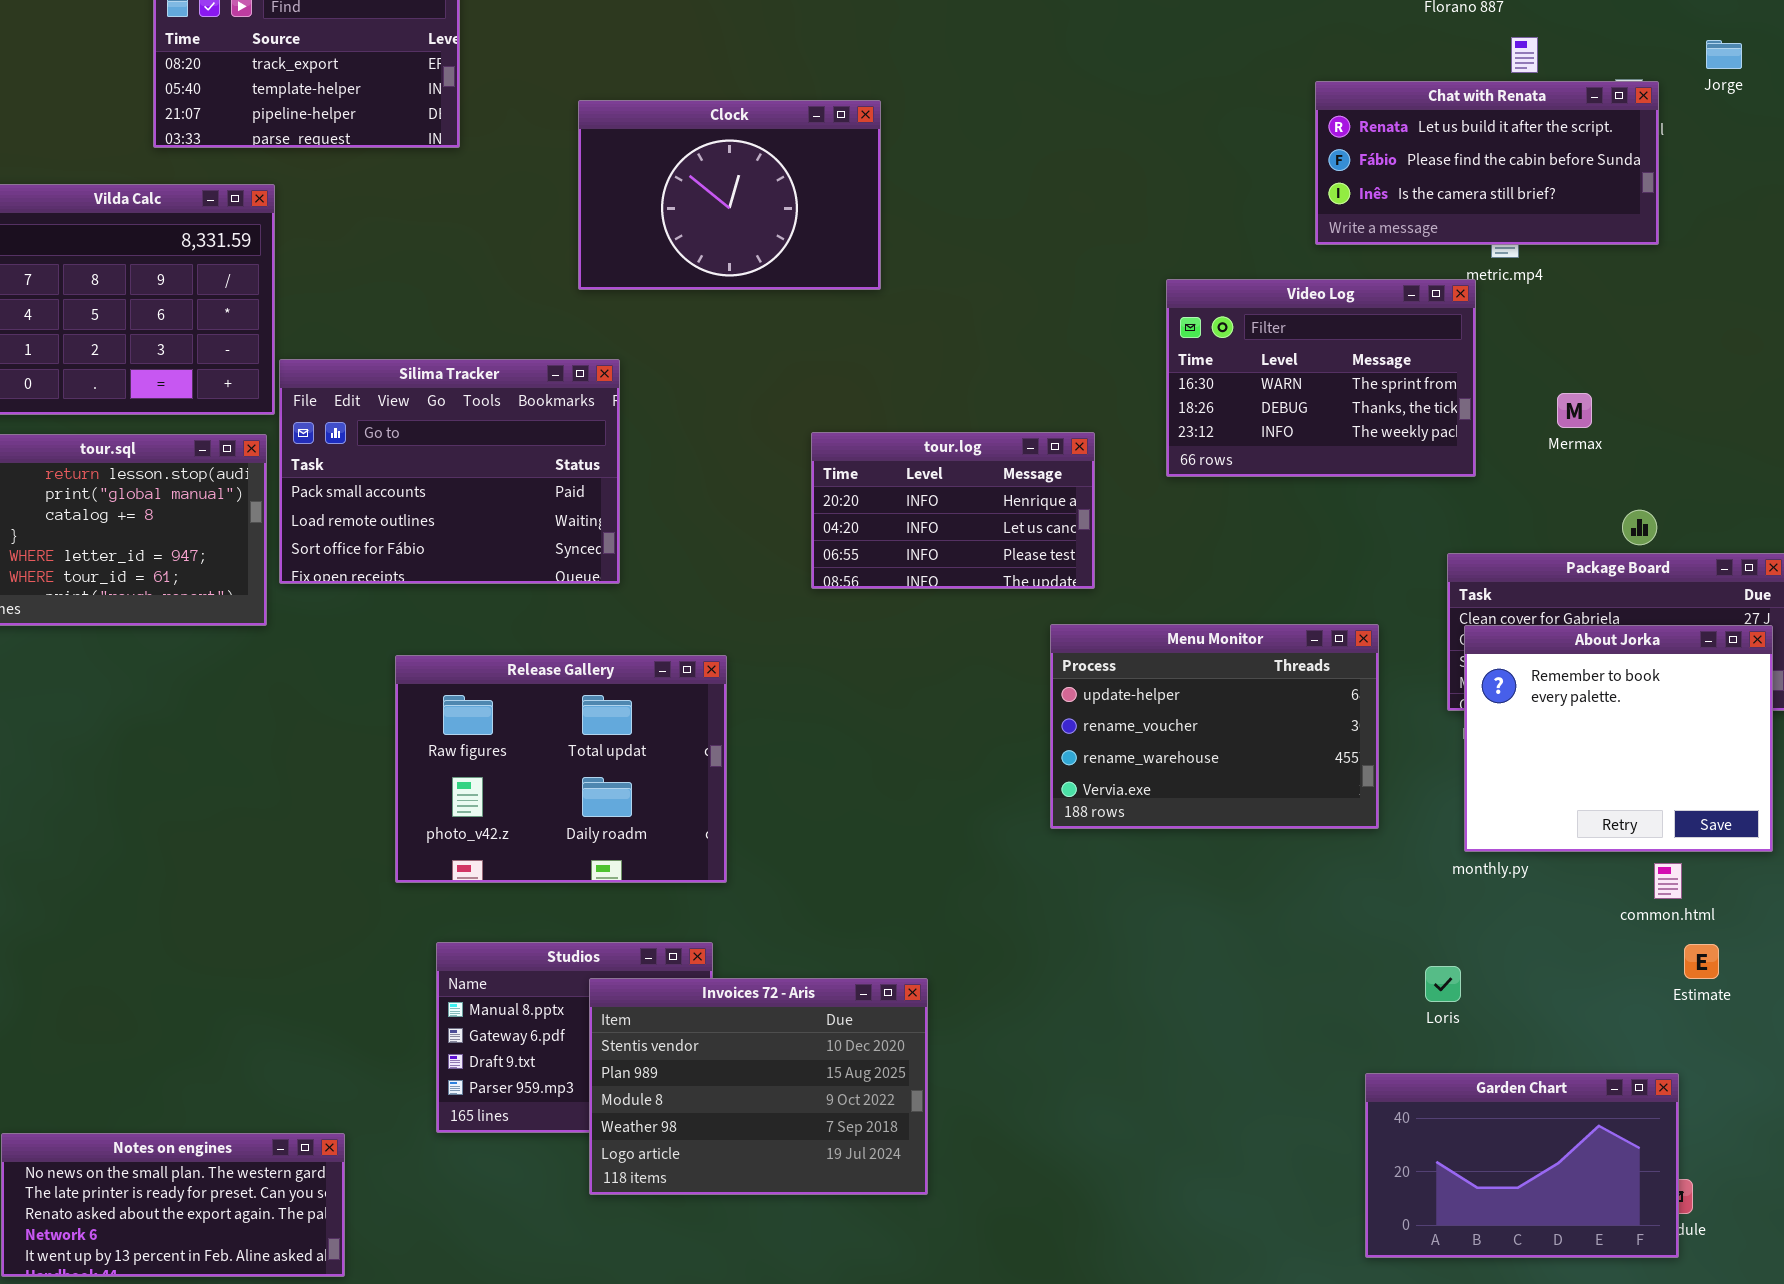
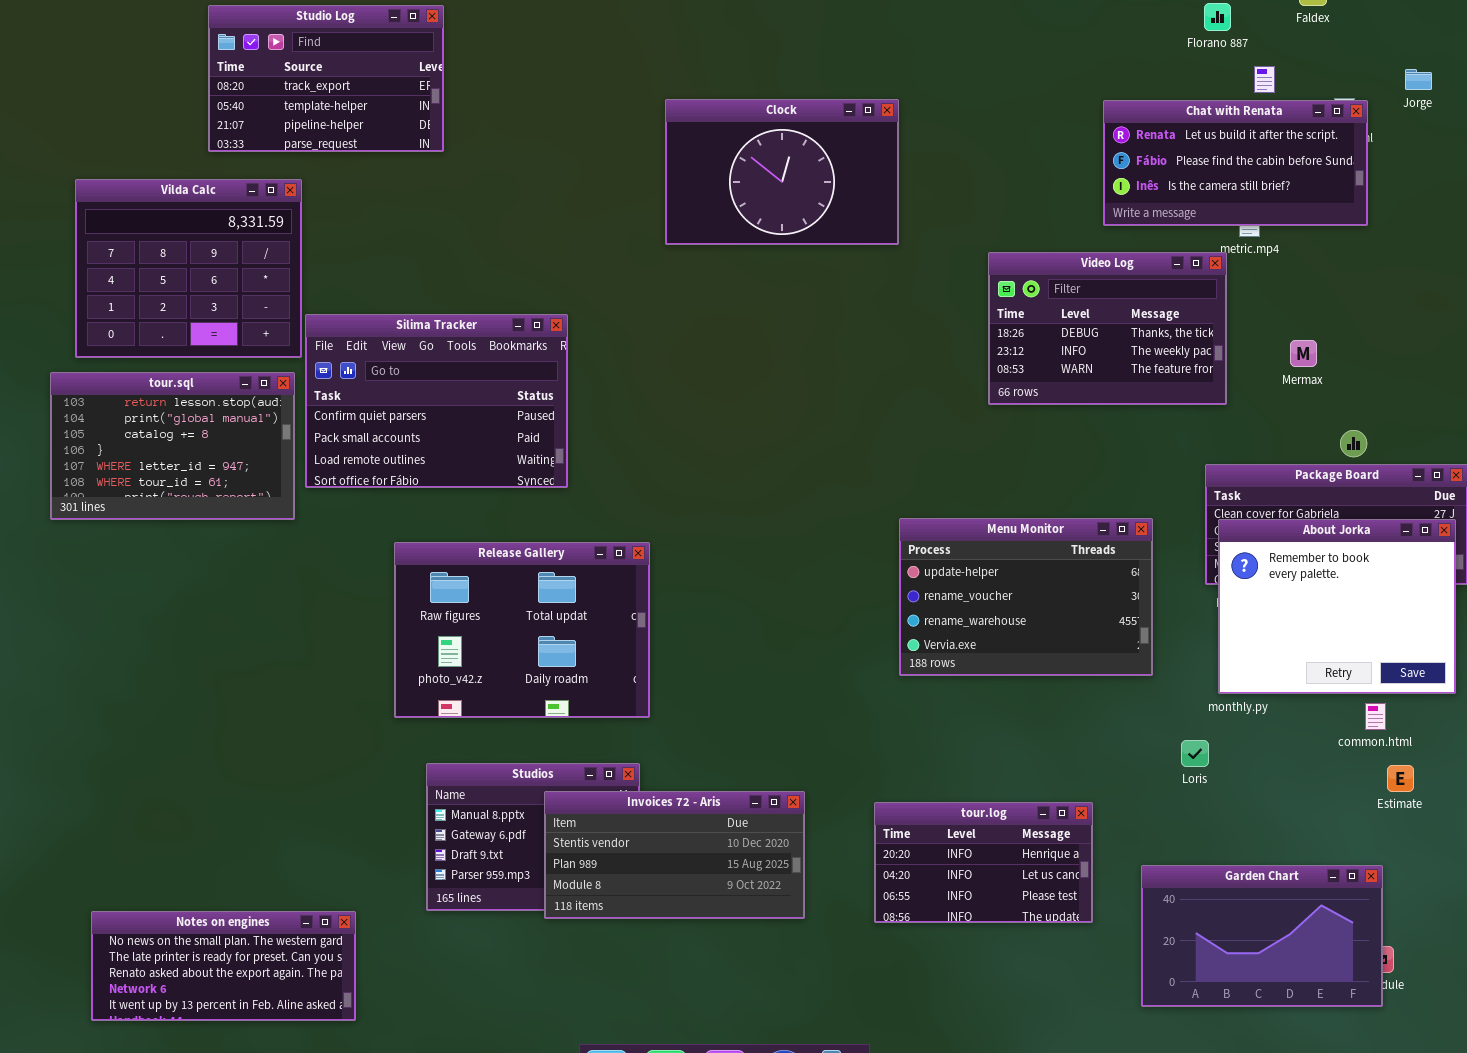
Clock: [578,100,881,290] -> [665,99,899,245], moved
Video Log: [1166,279,1476,477] -> [988,252,1227,405], scrolled down 1 row
Silima Tracker: [279,359,620,584] -> [305,314,568,488], scrolled up 1 row
tour.log: [811,432,1095,589] -> [874,802,1093,923], moved
Loris: [1425,966,1461,1002] -> [1181,740,1209,767], moved
Invoices 72 - Aris: [589,978,928,1195] -> [544,791,805,919], resized

